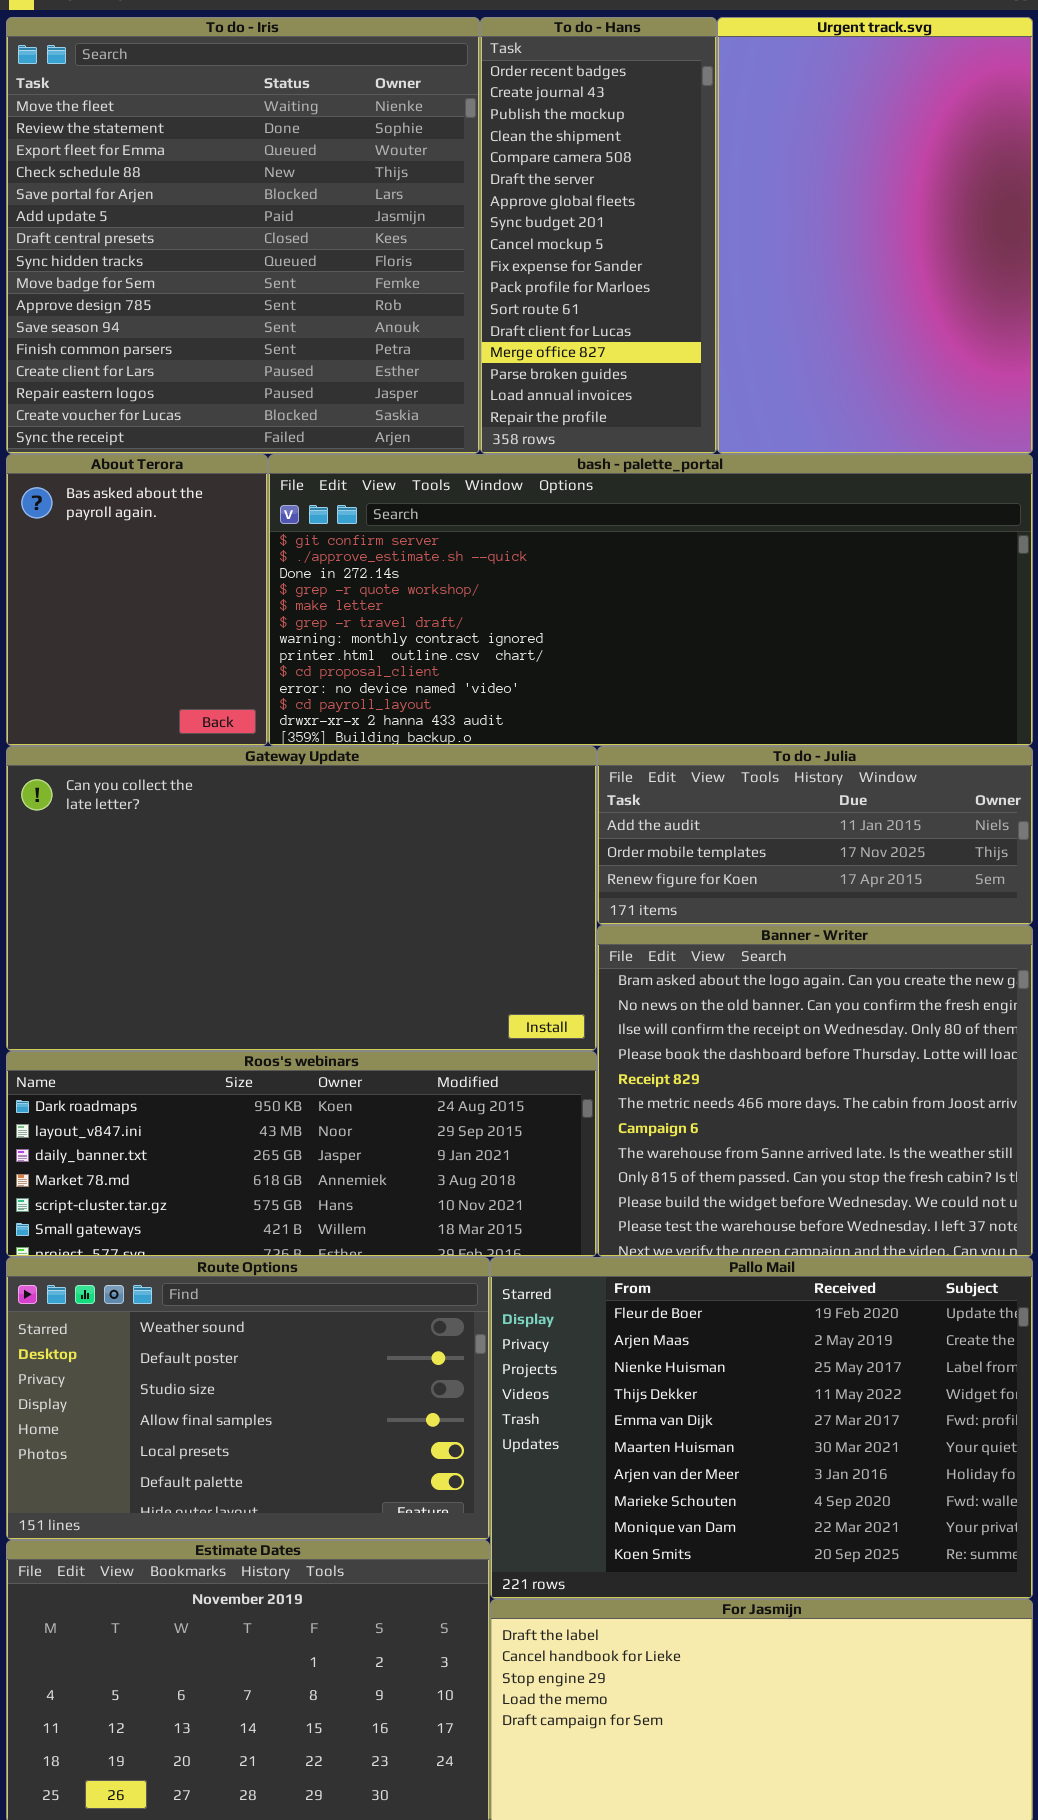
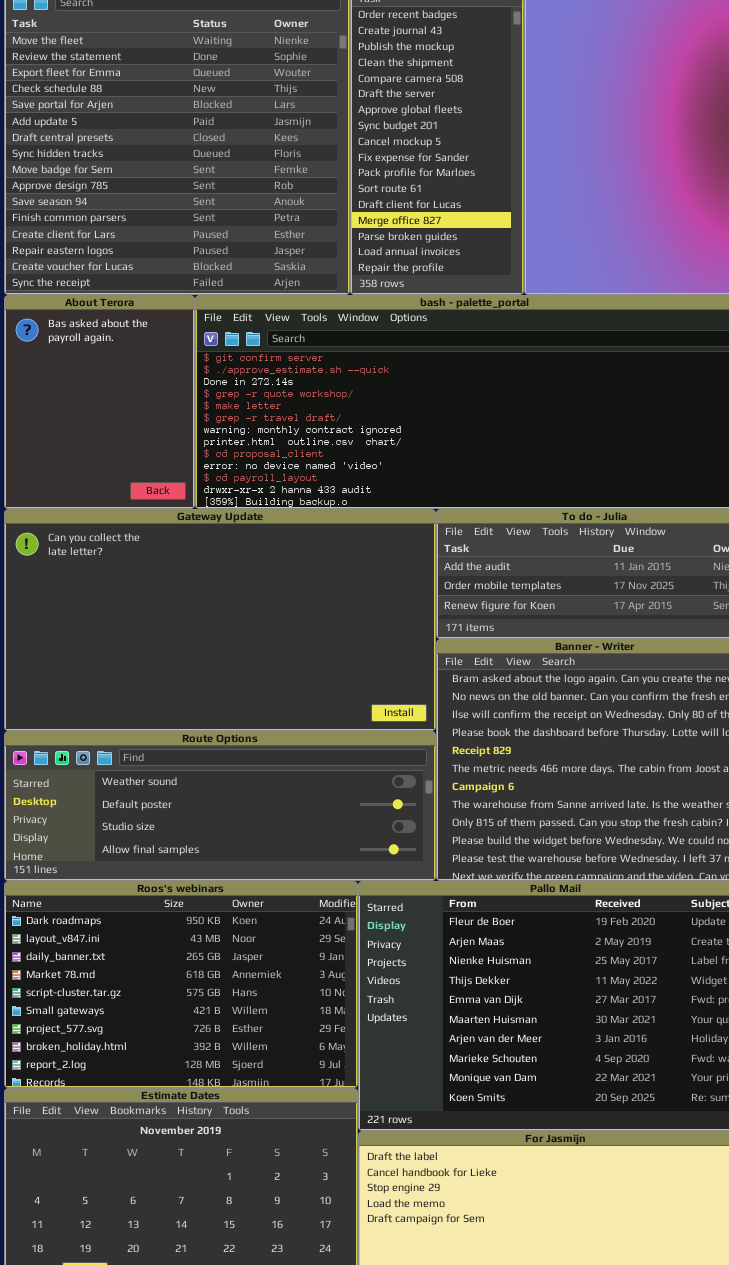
Roos's webinars: [6,1051,597,1257] -> [4,881,358,1088], moved, resized
Route Options: [6,1257,490,1540] -> [4,731,436,881], moved, resized

